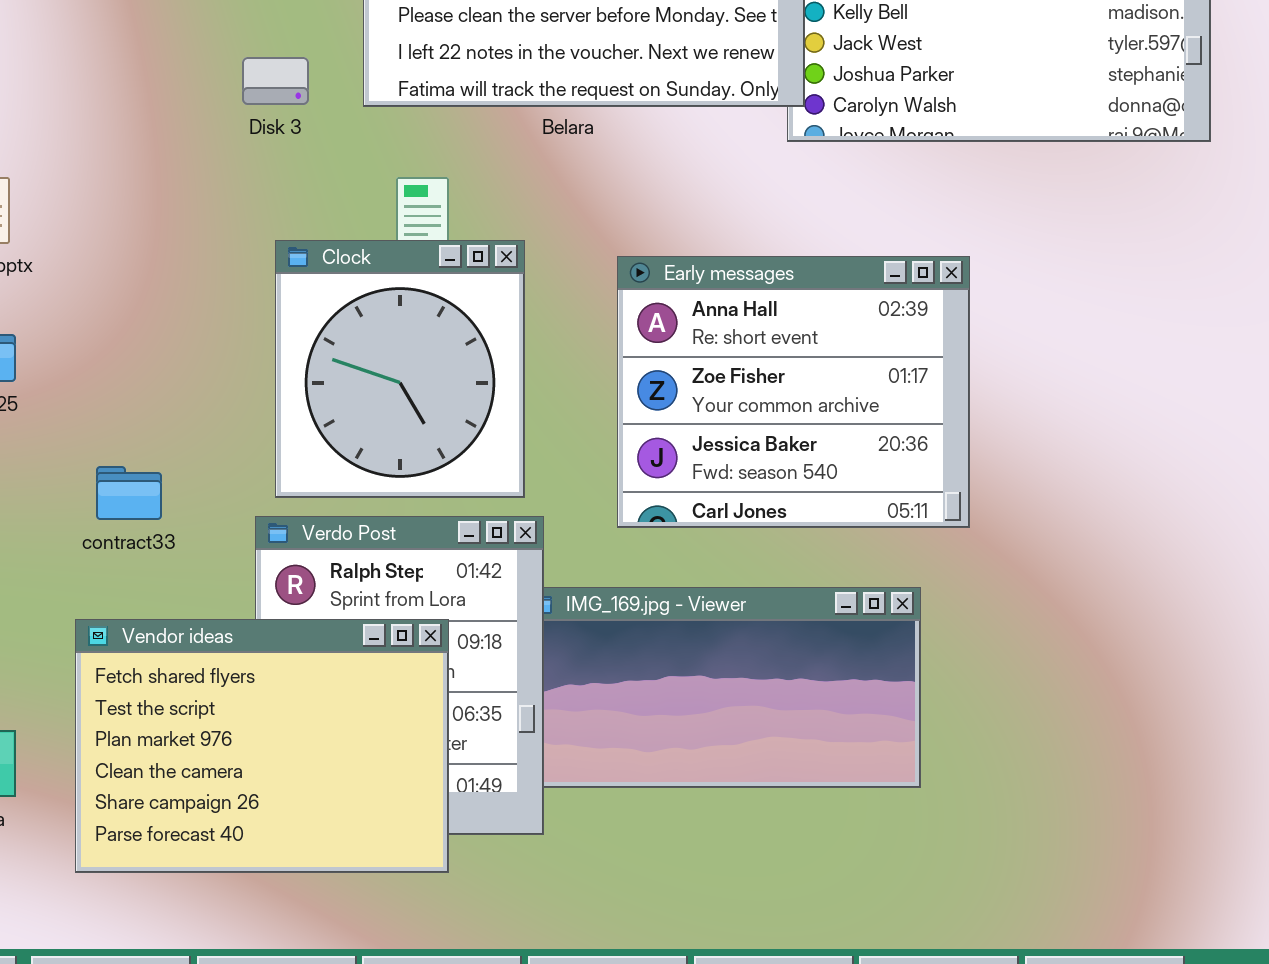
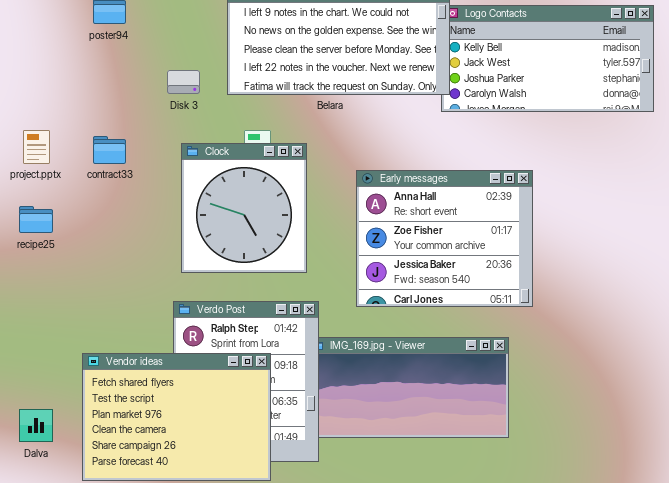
Clock: [275,240,525,498] -> [181,143,307,273], moved
contract33: [96,466,162,520] -> [93,136,126,164], moved

